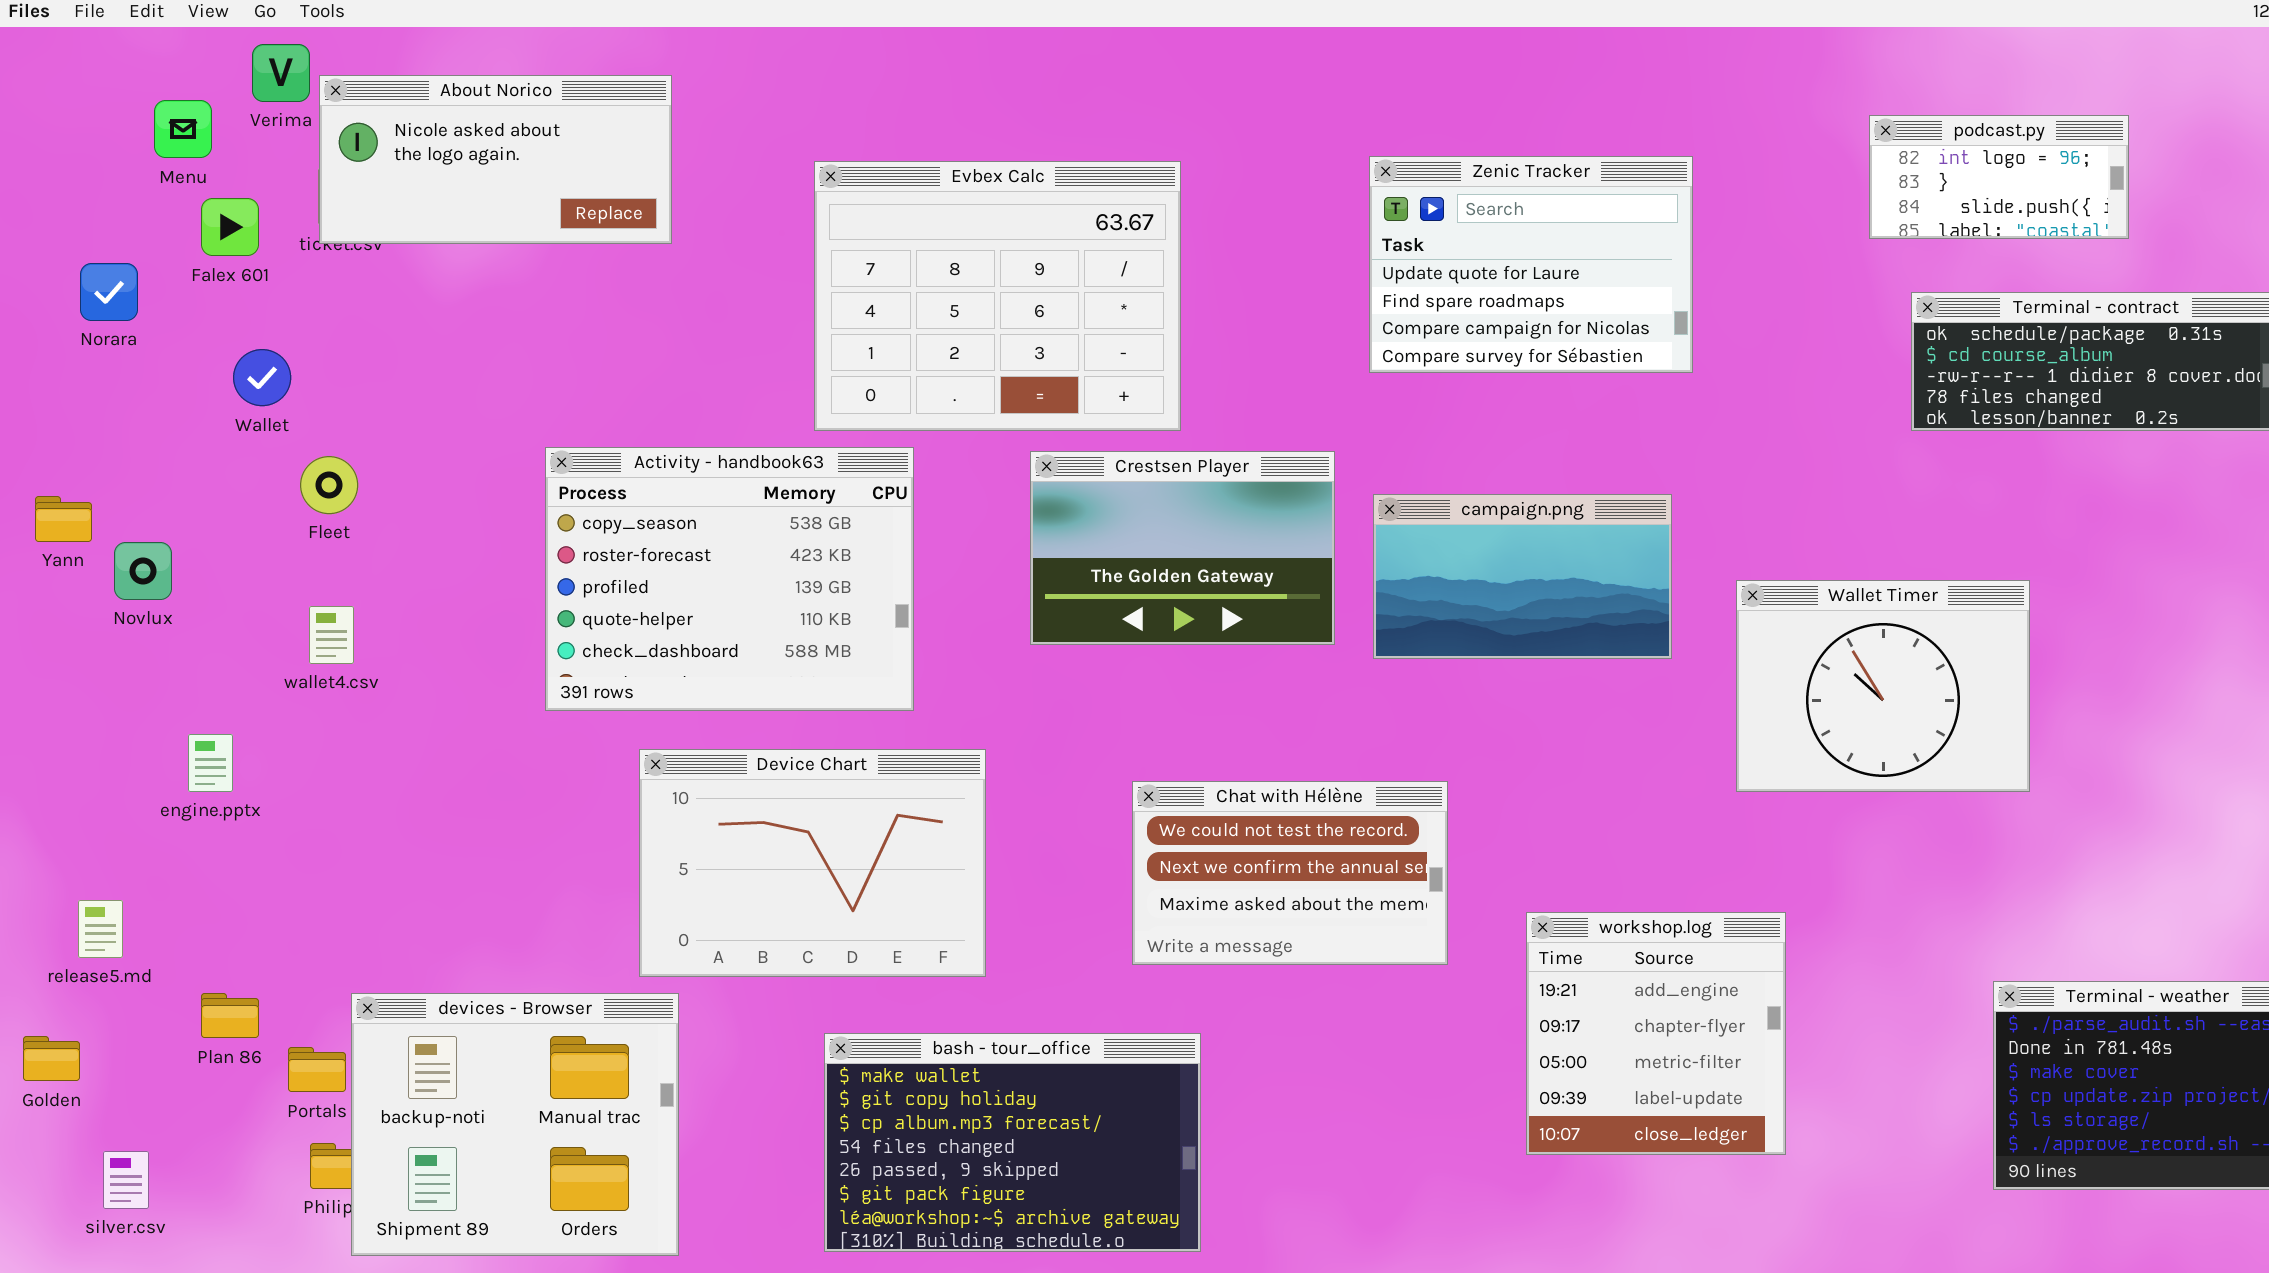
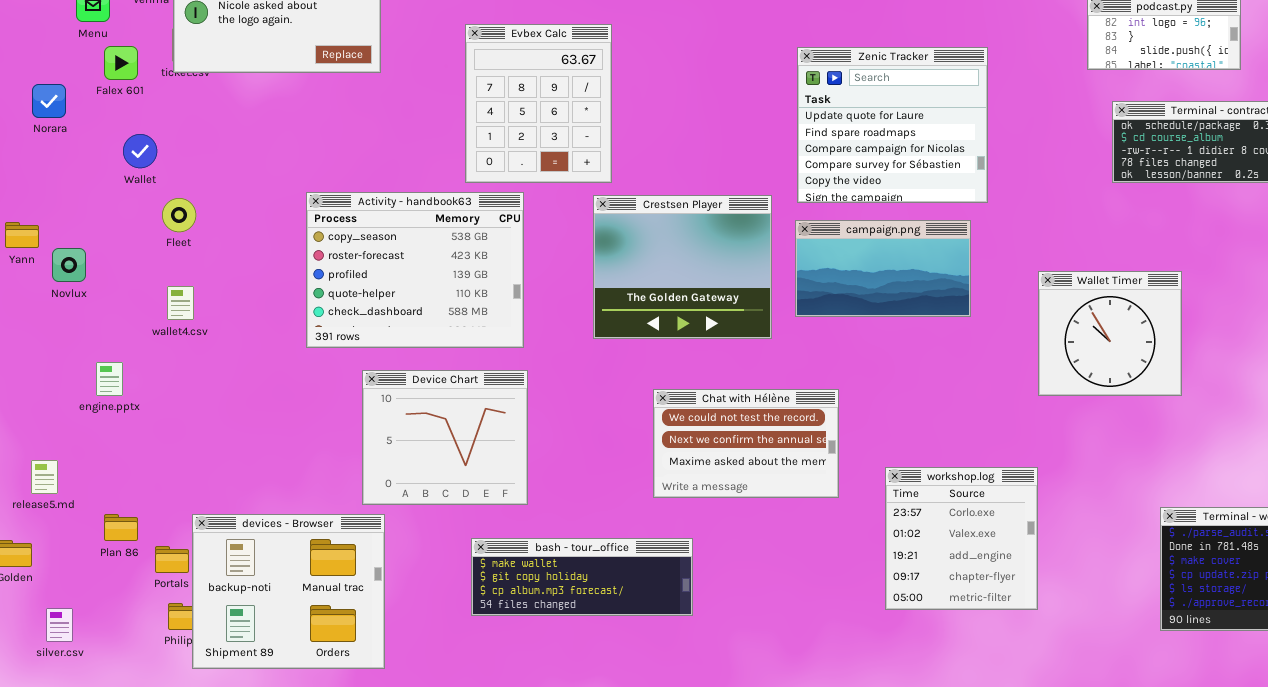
Zenic Tracker: [1369,156,1693,373] -> [797,47,988,203], moved, resized
Evbex Calc: [814,161,1181,431] -> [465,24,612,183], resized
Crestsen Player: [1030,451,1335,645] -> [593,195,772,339], resized
Wallet Timer: [1736,580,2030,792] -> [1038,271,1182,396], resized
Device Chart: [639,749,986,977] -> [362,370,528,505], resized
workshop.log: [1526,912,1786,1155] -> [885,467,1038,610], scrolled up 2 rows
bash - tour_office: [824,1033,1201,1252] -> [471,538,693,616], resized

